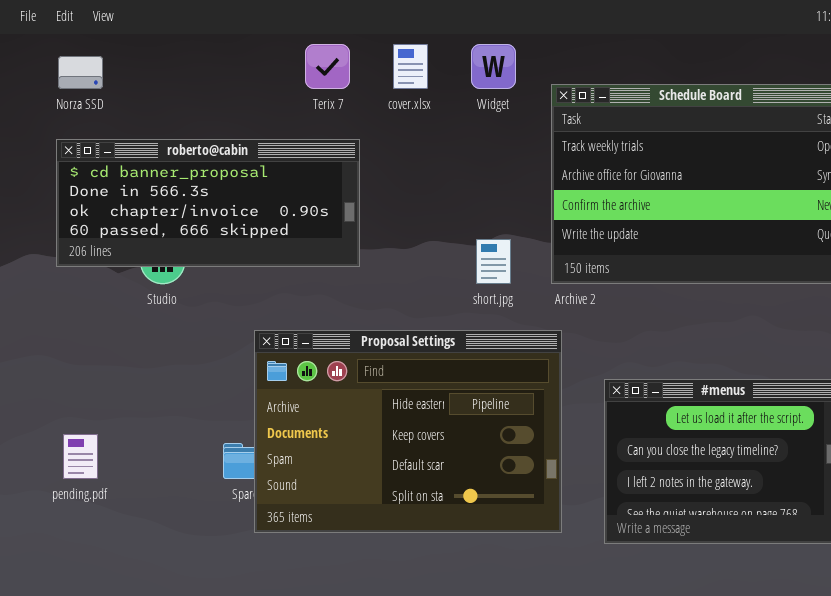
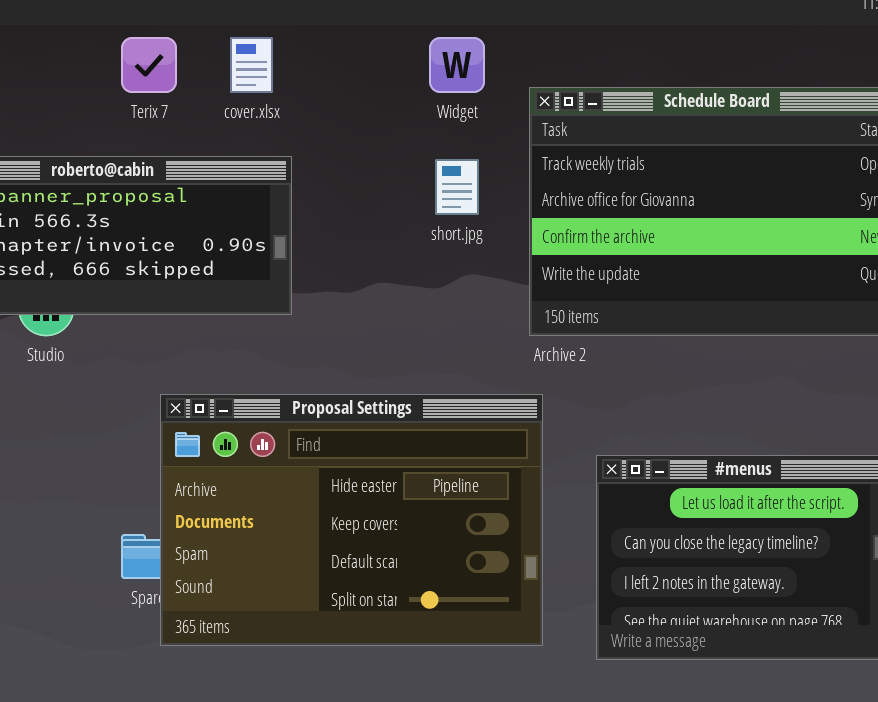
Terix 7: [305,44,350,89] -> [121,37,177,93], moved
cover.xlsx: [393,44,428,89] -> [230,37,273,93], moved
short.jpg: [476,239,511,284] -> [435,159,479,215], moved

